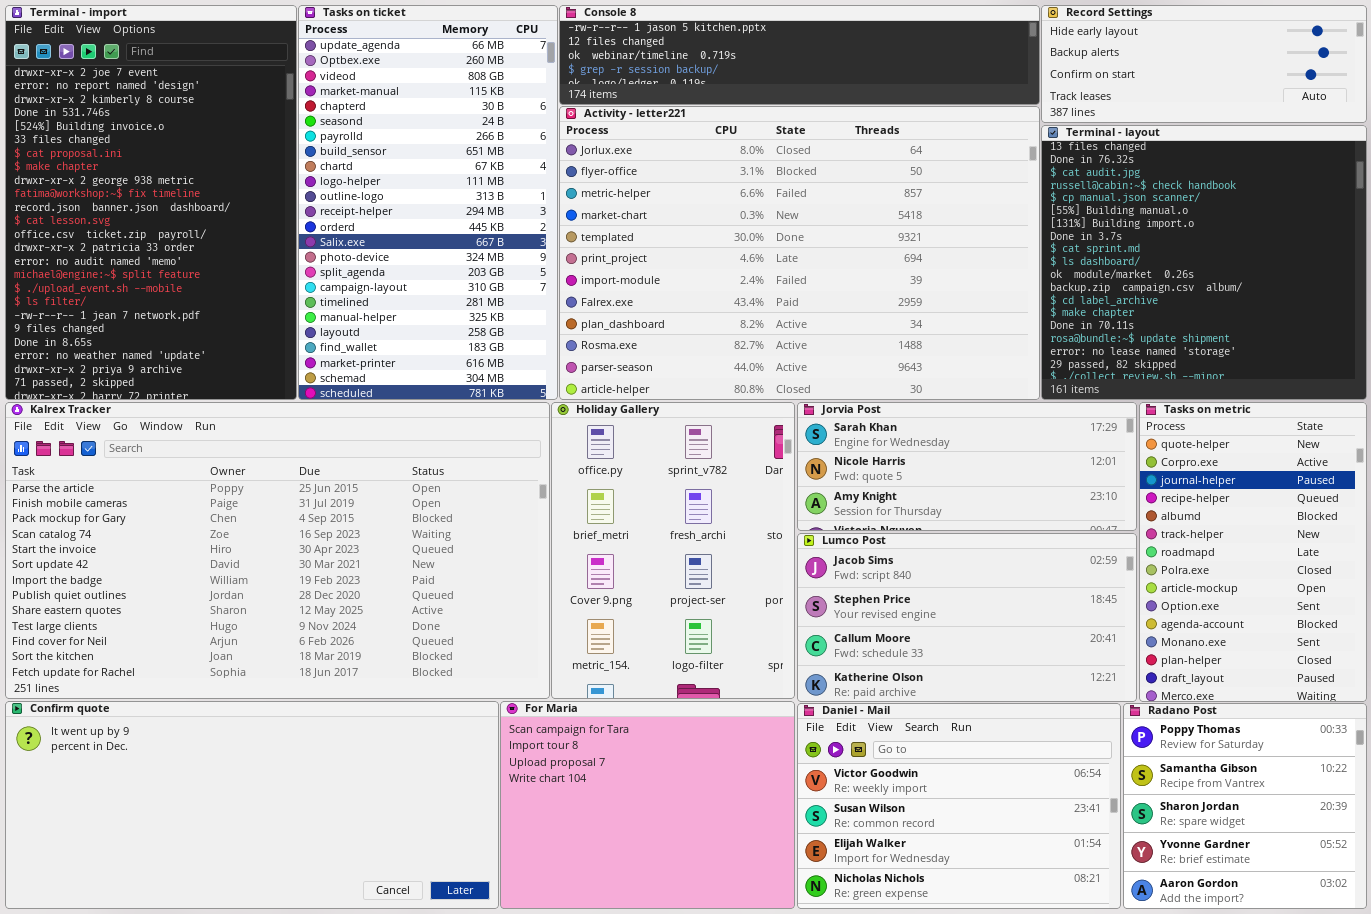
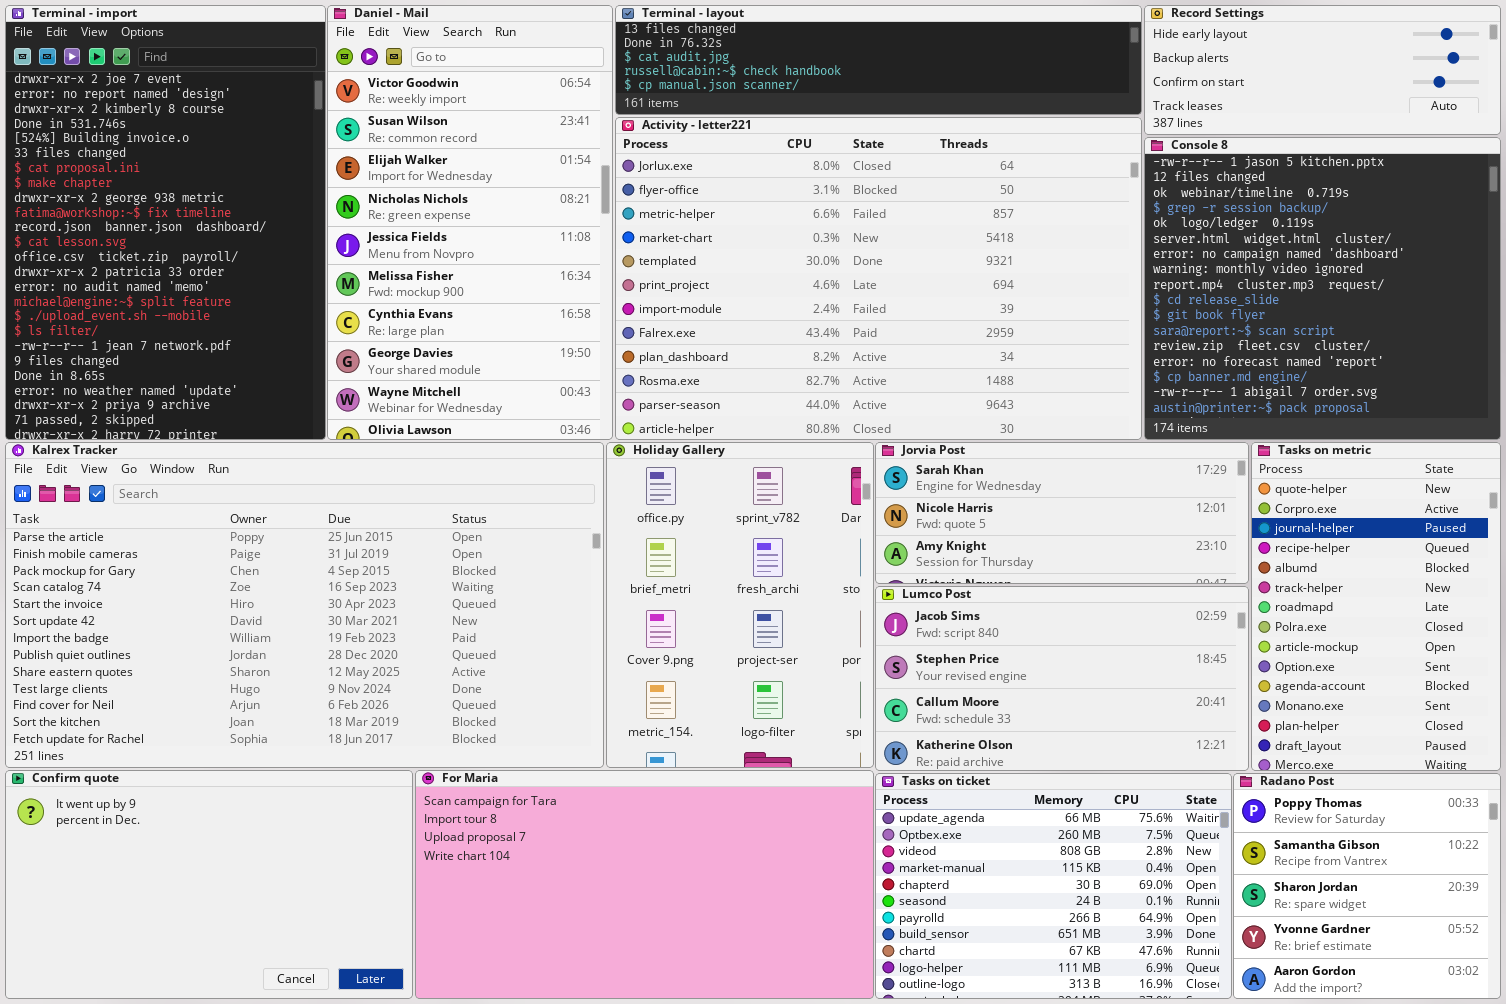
Tasks on ticket: [298,5,558,400] -> [875,773,1232,999], moved, resized
Console 8: [559,5,1040,105] -> [1144,137,1501,440], moved, resized
Terminal - layout: [1041,125,1367,400] -> [615,5,1142,115], moved, resized
Confirm quote: [5,701,499,909] -> [5,770,413,999], resized
For Maria: [500,701,795,909] -> [415,770,874,999], resized
Daniel - Mail: [797,703,1121,909] -> [327,5,613,440], moved, resized

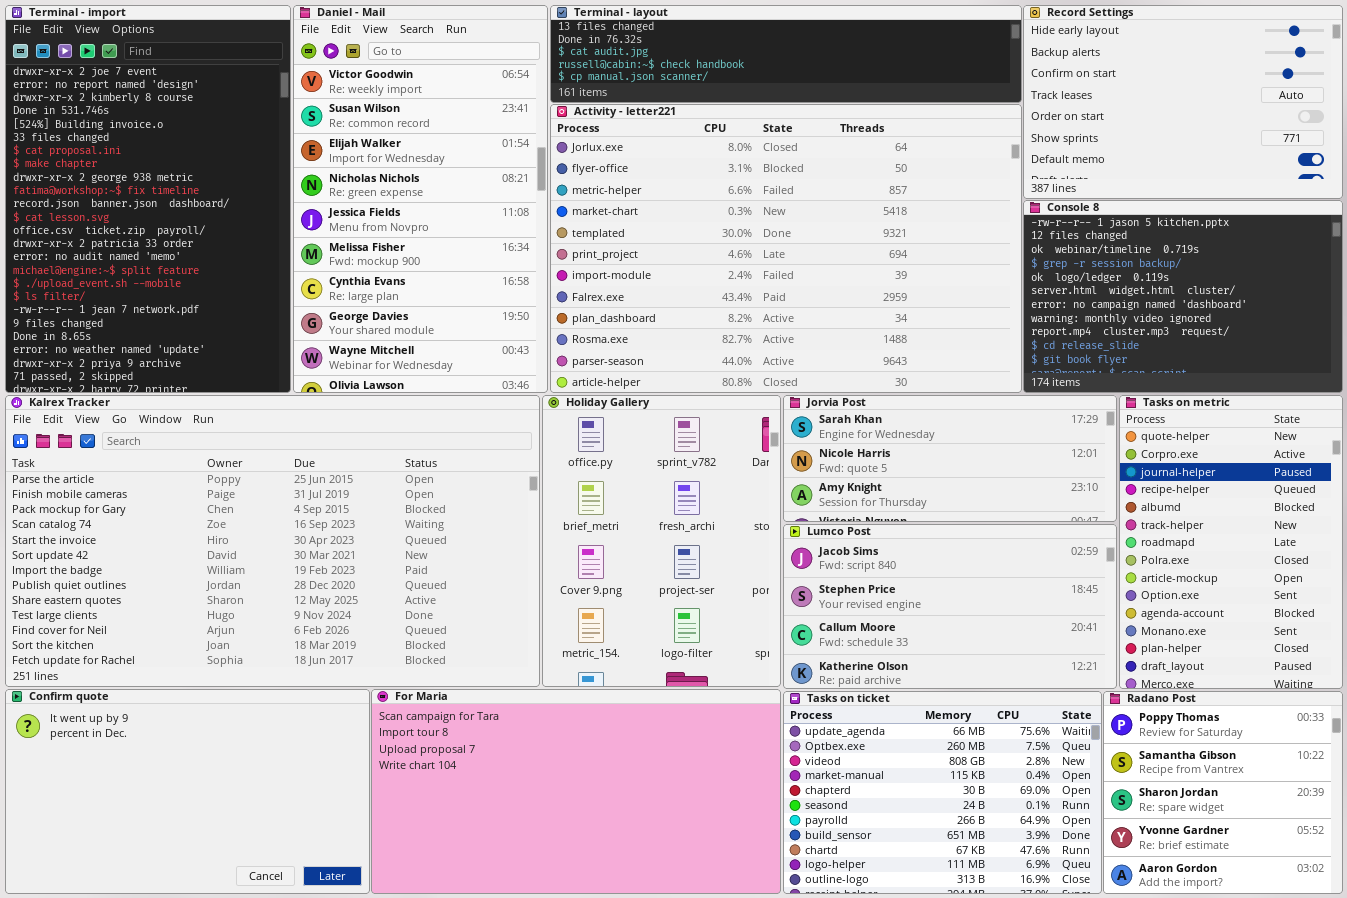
Record Settings: [1144,5,1501,135] -> [1023,5,1343,199], resized
Console 8: [1144,137,1501,440] -> [1023,200,1343,393], resized

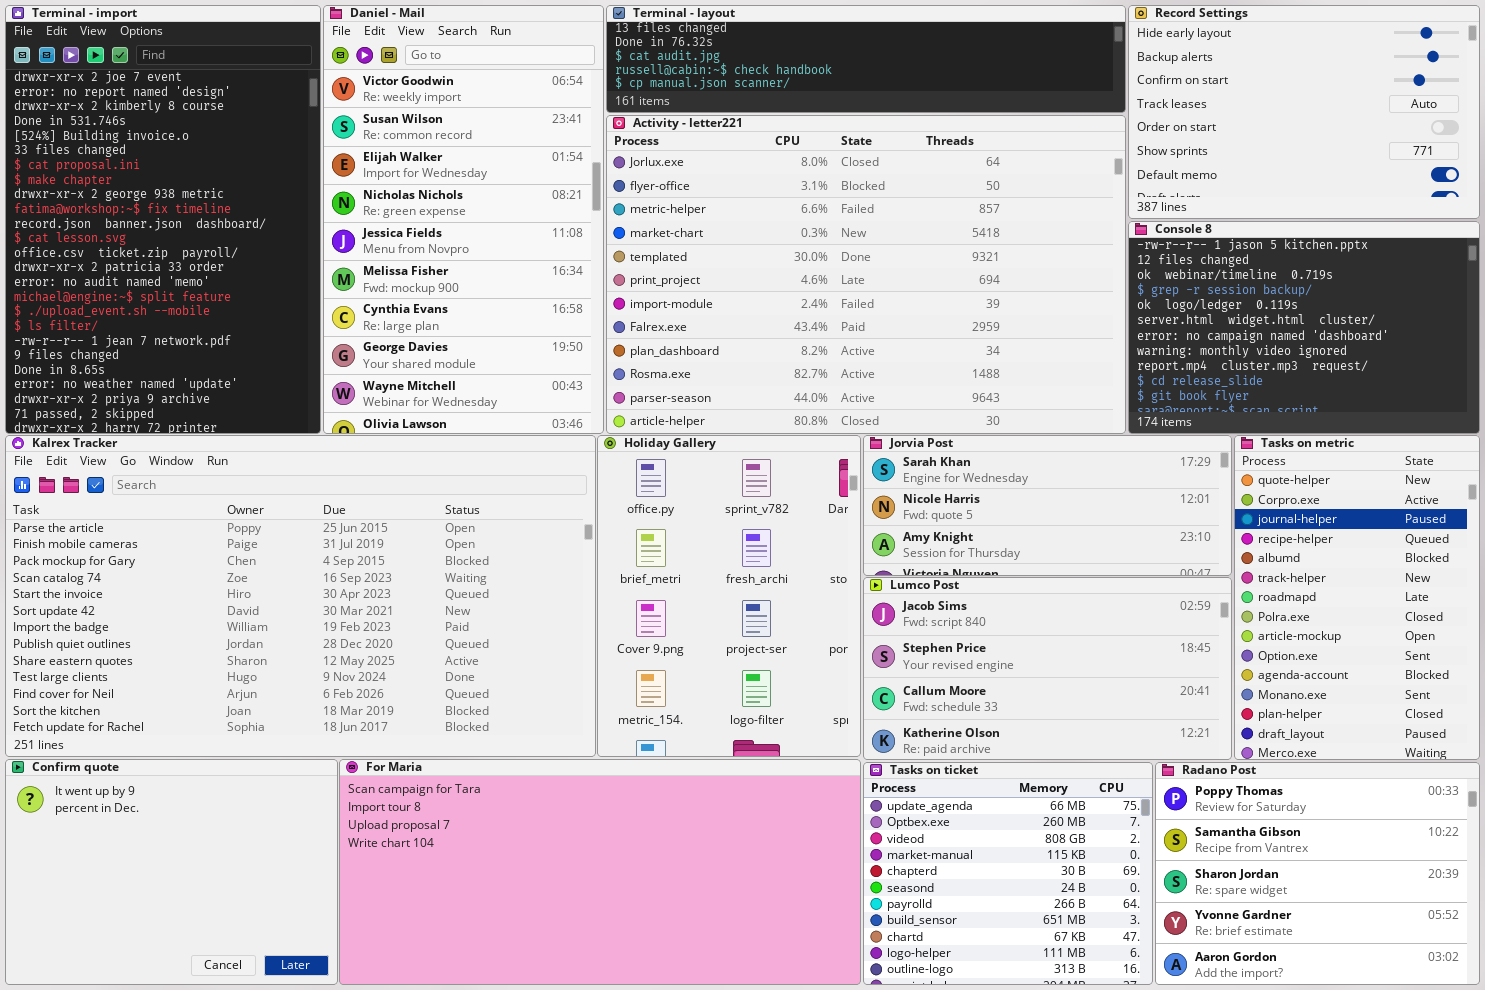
Confirm quote: [5,689,370,894] -> [5,759,338,985], resized
For Maria: [371,689,781,894] -> [339,759,861,985], resized
Tasks on ticket: [783,691,1102,894] -> [863,762,1153,985], resized
Radano Post: [1103,691,1343,894] -> [1155,762,1480,985], resized

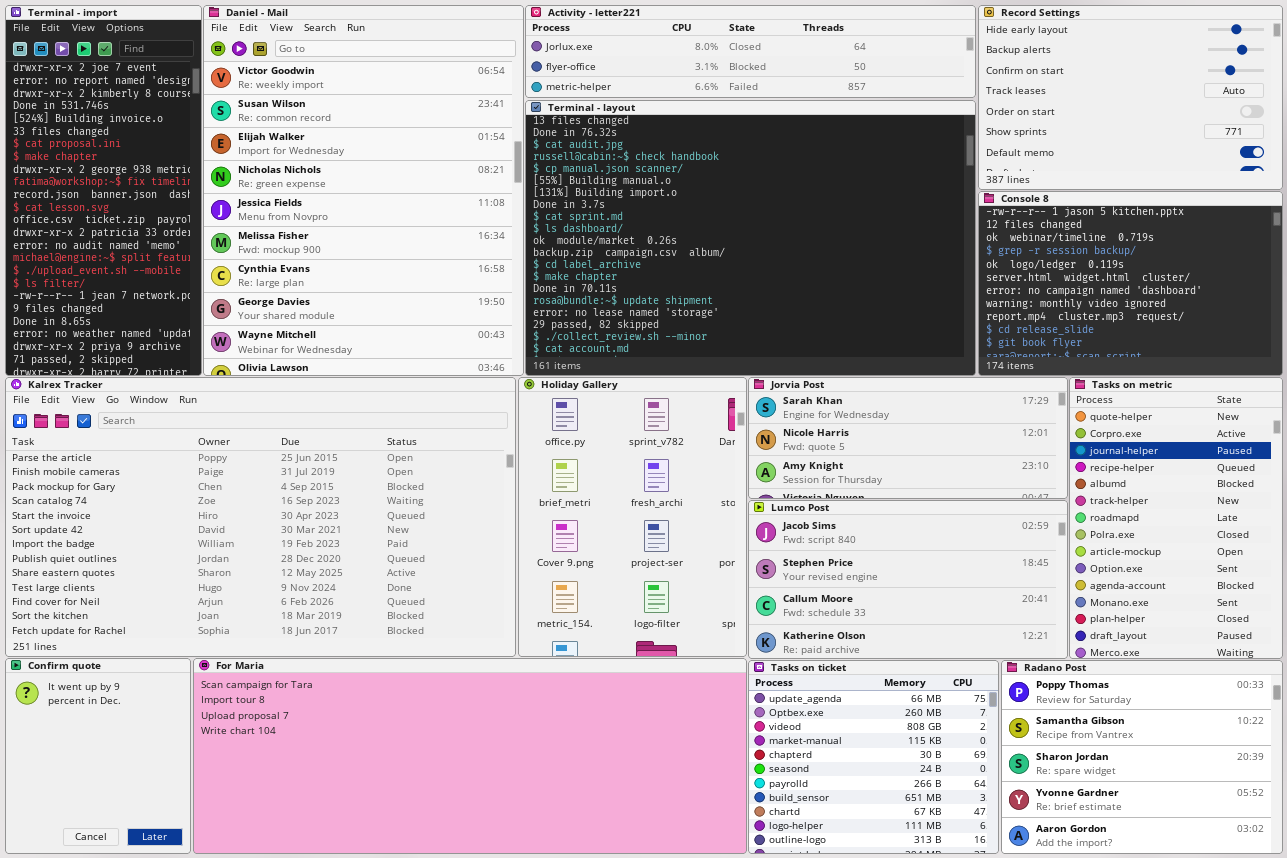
Terminal - import: [5,5,321,434] -> [5,5,202,376], resized
Daniel - Mail: [323,5,604,434] -> [203,5,524,376], resized
Terminal - layout: [606,5,1126,113] -> [525,100,976,376], moved, resized
Activity - letter221: [606,115,1126,434] -> [525,5,976,98], moved, resized
Confirm quote: [5,759,338,985] -> [5,658,191,854], resized
For Maria: [339,759,861,985] -> [193,658,747,854], resized

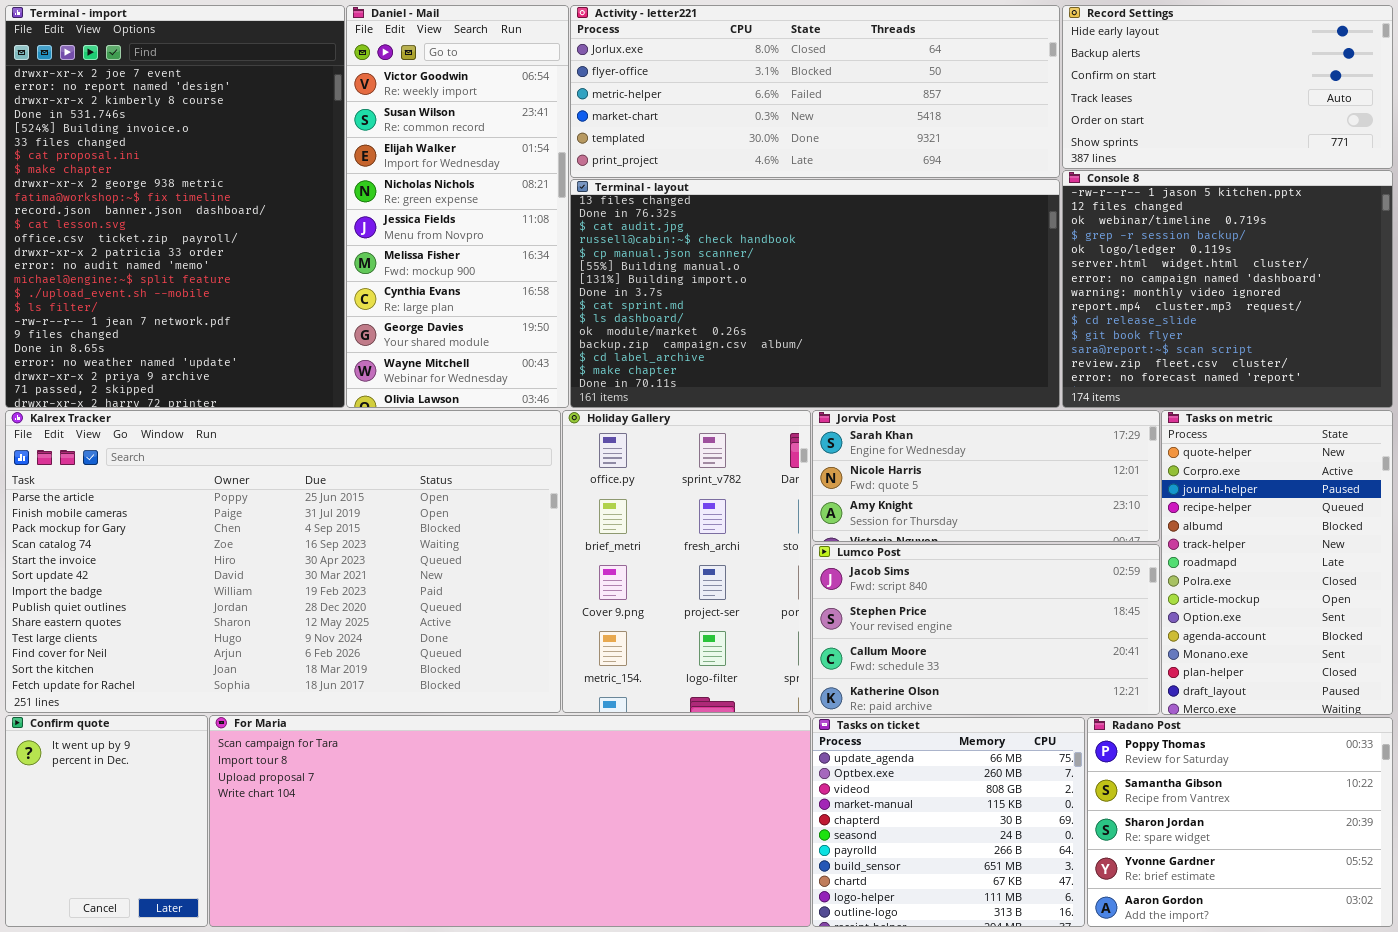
Terminal - import: [5,5,202,376] -> [5,5,345,408], resized
Daniel - Mail: [203,5,524,376] -> [346,5,569,408], resized
Activity - letter221: [525,5,976,98] -> [570,5,1060,178], resized
Record Settings: [978,5,1283,190] -> [1062,5,1393,169], resized
Terminal - layout: [525,100,976,376] -> [570,179,1060,408], resized
Console 8: [978,191,1283,376] -> [1062,170,1393,408], resized

